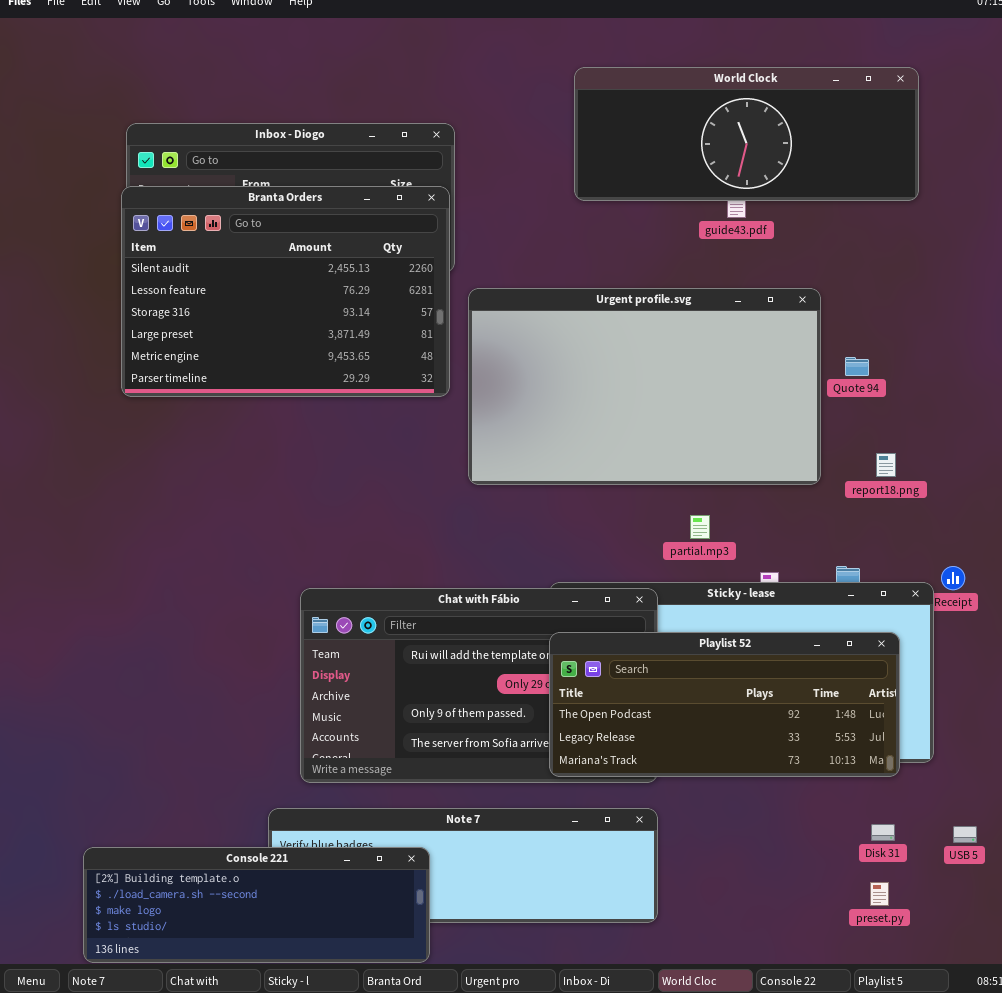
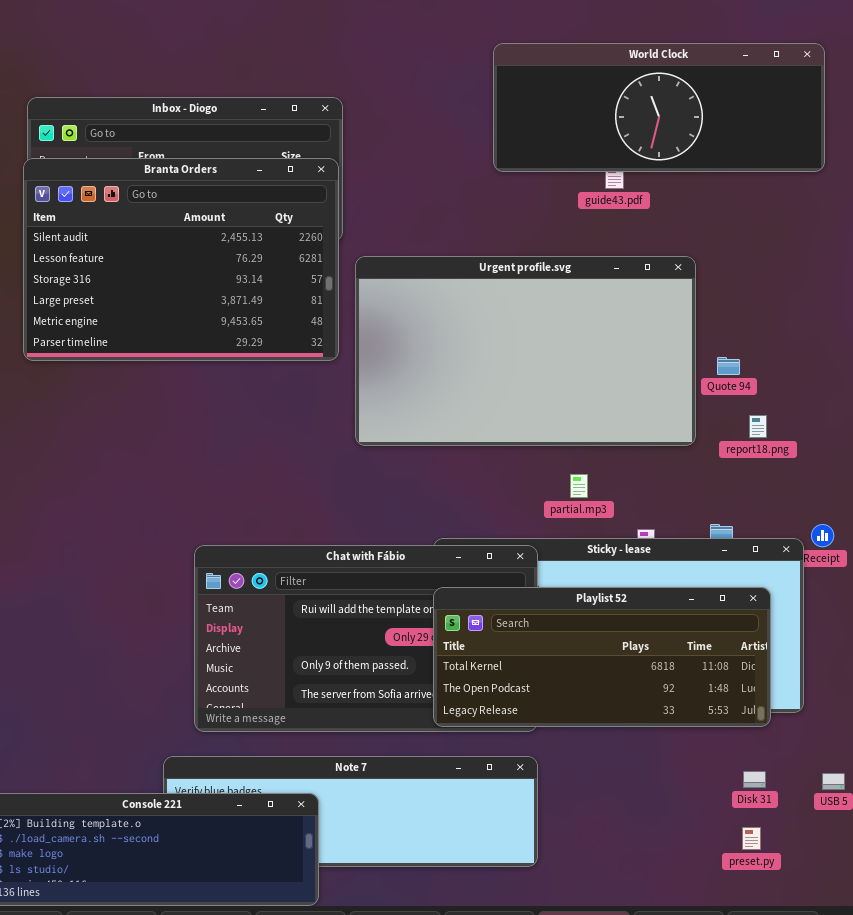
World Clock: [574,67,919,201] -> [493,43,825,172], moved
Quote 94: [845,357,869,376] -> [717,357,740,375], moved
Playlist 52: [549,632,900,777] -> [433,587,771,727], scrolled up 1 row

